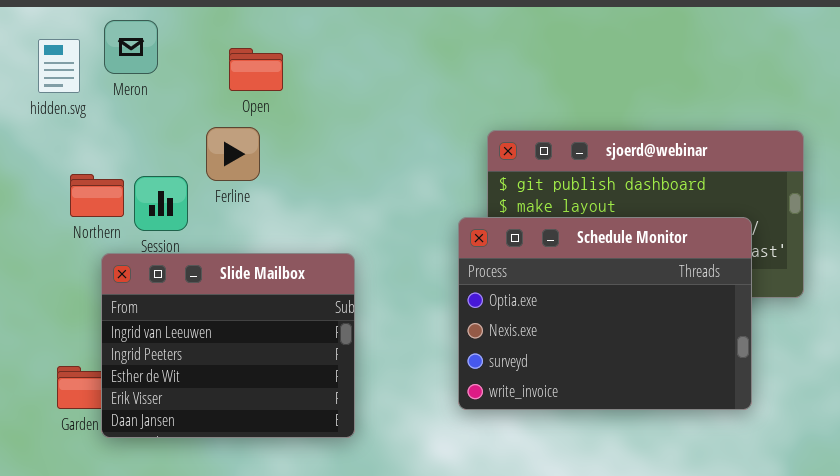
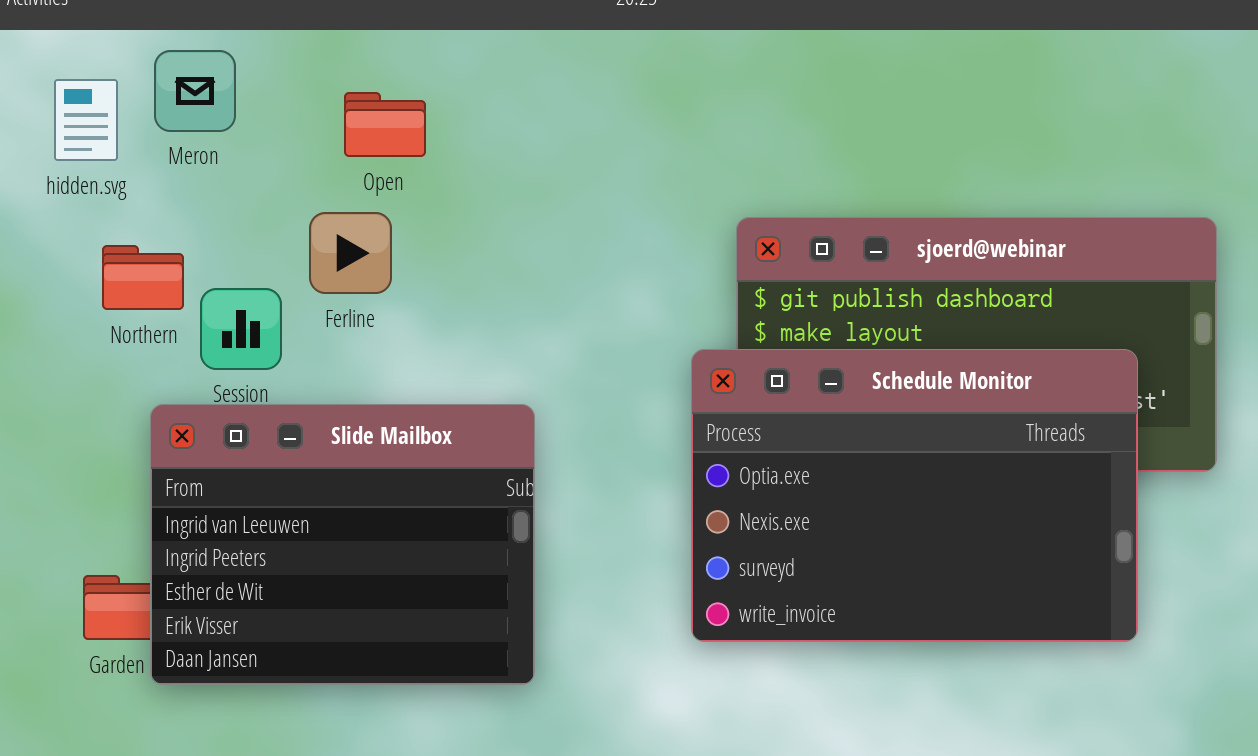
Northern: [70,174,124,217] -> [102,245,184,310], moved

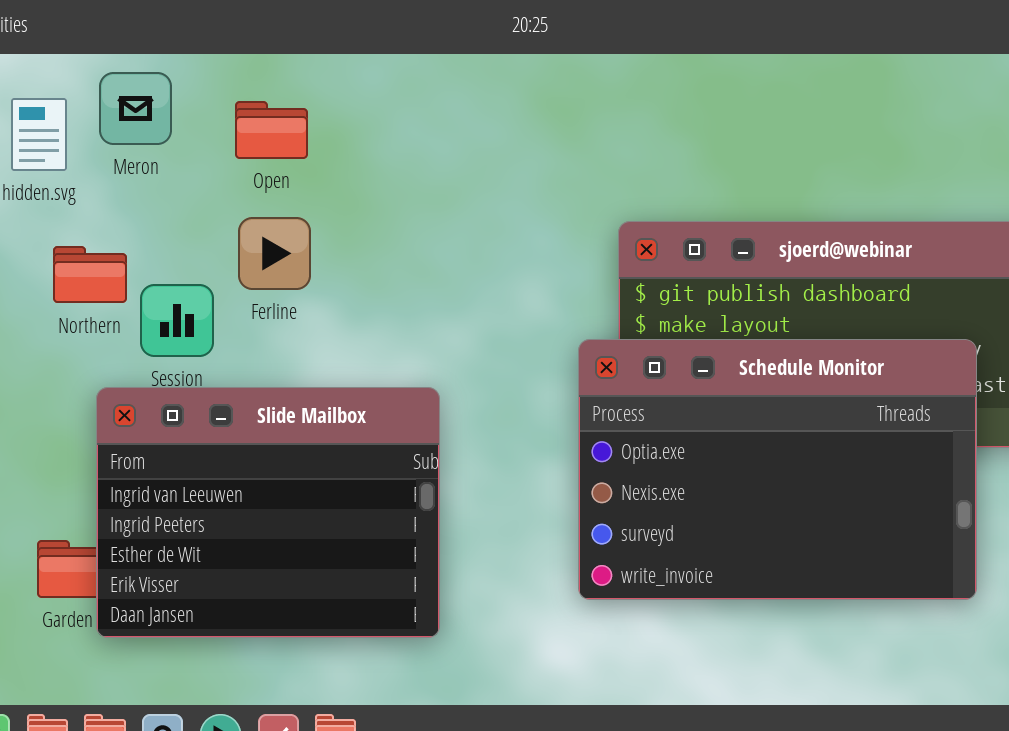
Open: [344,92,426,157] -> [235,101,308,159], moved

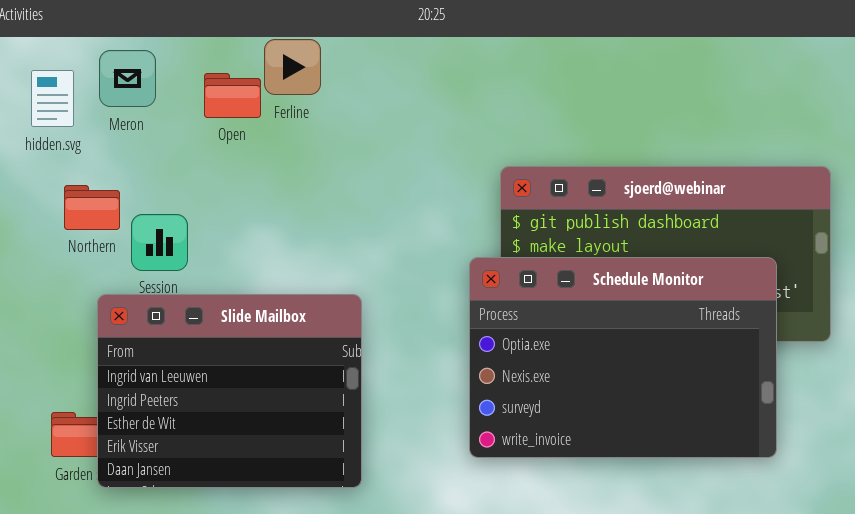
Ferline: [238,217,311,290] -> [264,39,321,95], moved

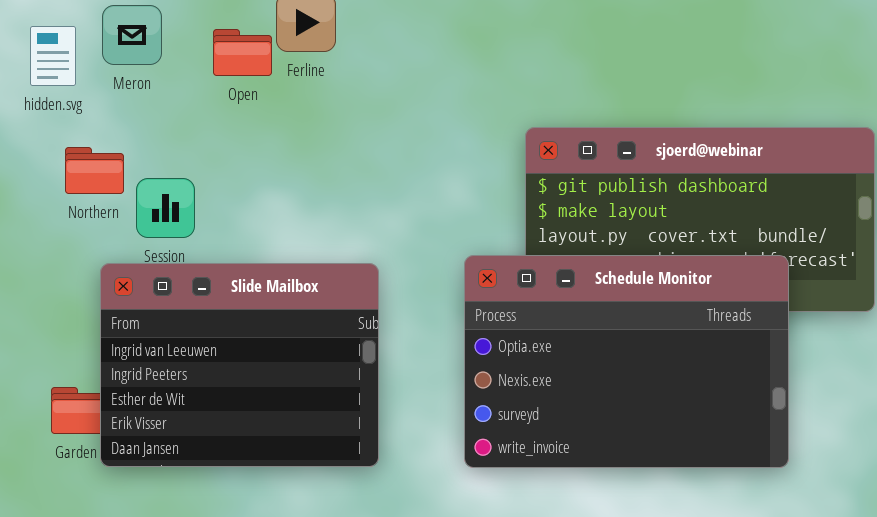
Schedule Monitor: [469,257,777,458] -> [464,255,789,468], moved

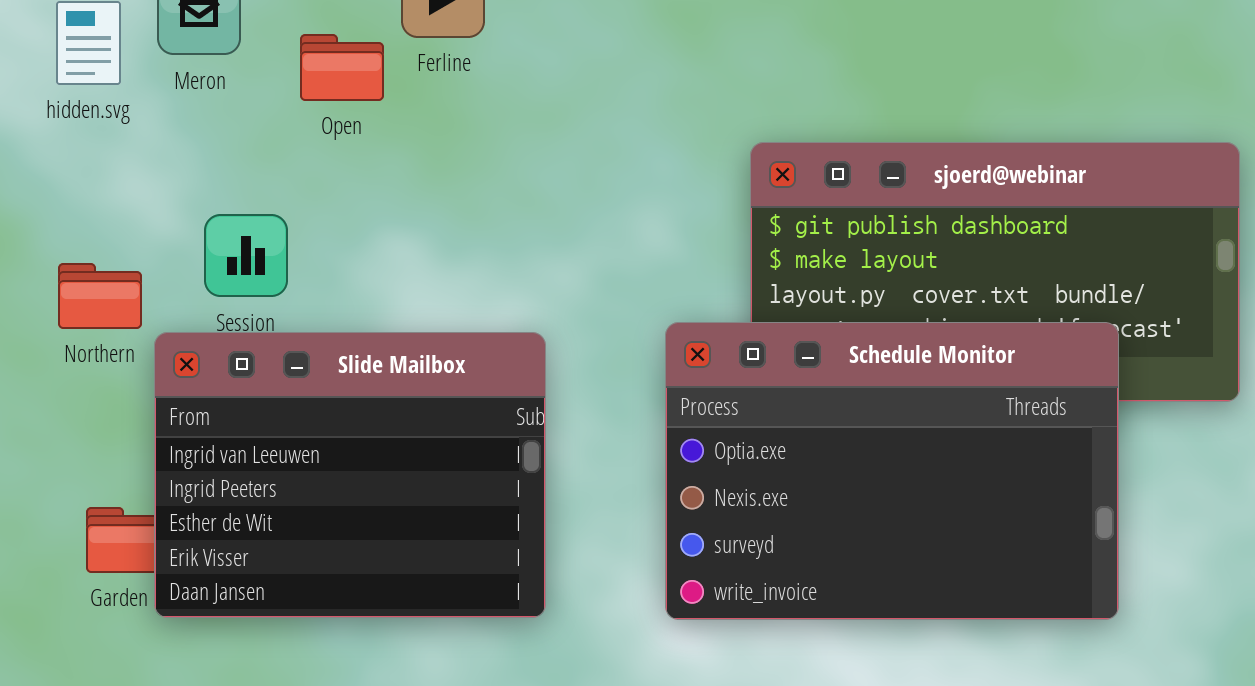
Open: [213,29,272,76] -> [300,34,384,101], moved
Northern: [65,147,124,194] -> [58,263,142,329], moved

